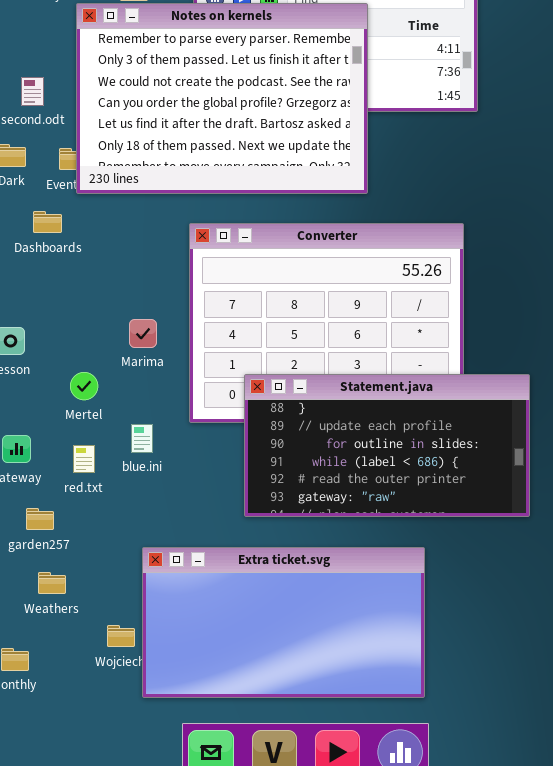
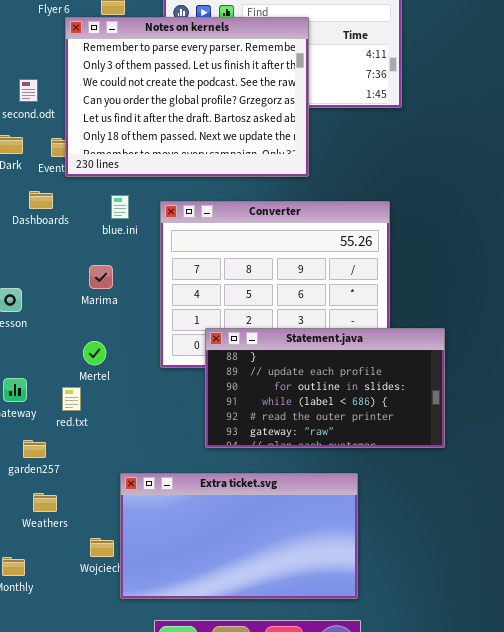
Marima: [129,319,157,348] -> [89,265,113,289], moved
Mertel: [70,372,98,400] -> [83,341,106,365], moved
blue.ini: [131,424,153,453] -> [111,195,129,219], moved

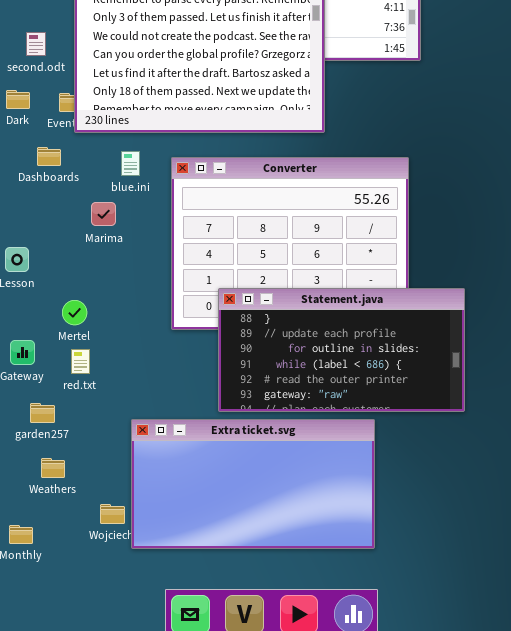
Marima: [89,265,113,289] -> [91,202,116,226], moved
Mertel: [83,341,106,365] -> [62,300,87,325], moved
Extra ticket.svg: [120,473,358,599] -> [131,419,375,549], moved

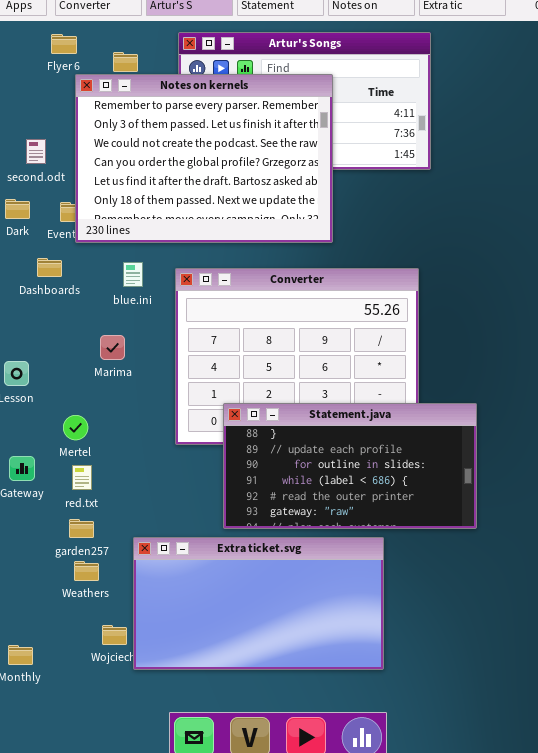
Marima: [91,202,116,226] -> [100,335,125,360], moved
garden257: [30,403,55,423] -> [69,519,94,538], moved
Weathers: [41,458,65,478] -> [74,561,99,581], moved

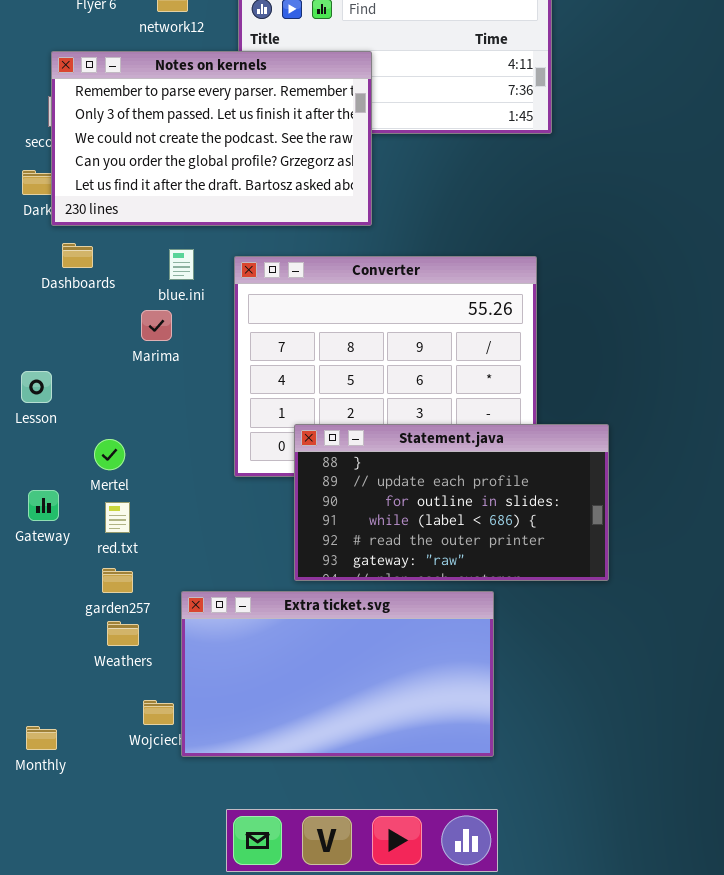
Notes on kernels: [75,74,333,243] -> [51,51,372,226], moved, resized
Marima: [100,335,125,360] -> [141,310,172,341], moved

